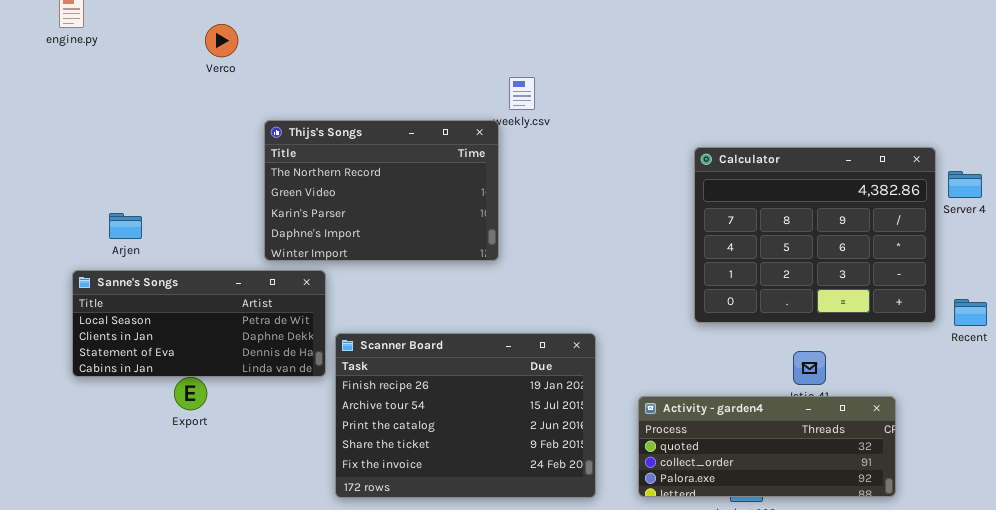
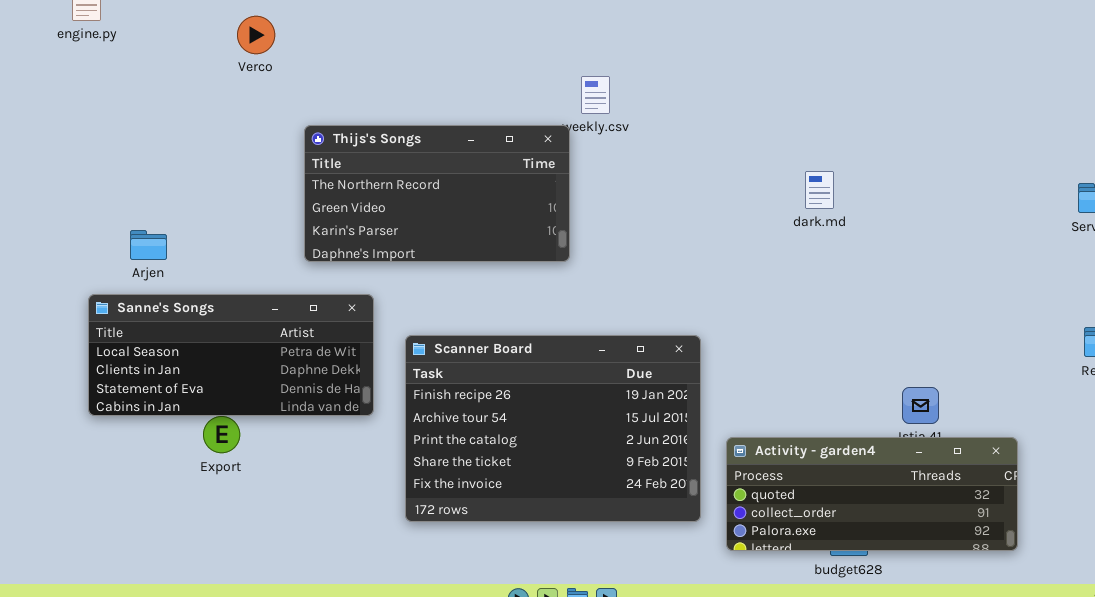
Thijs's Songs: [264,120,499,261] -> [304,125,570,262], resized
Calculator: [694,147,936,323] -> none, closed
Scanner Board: [335,333,596,498] -> [405,335,701,522], moved

